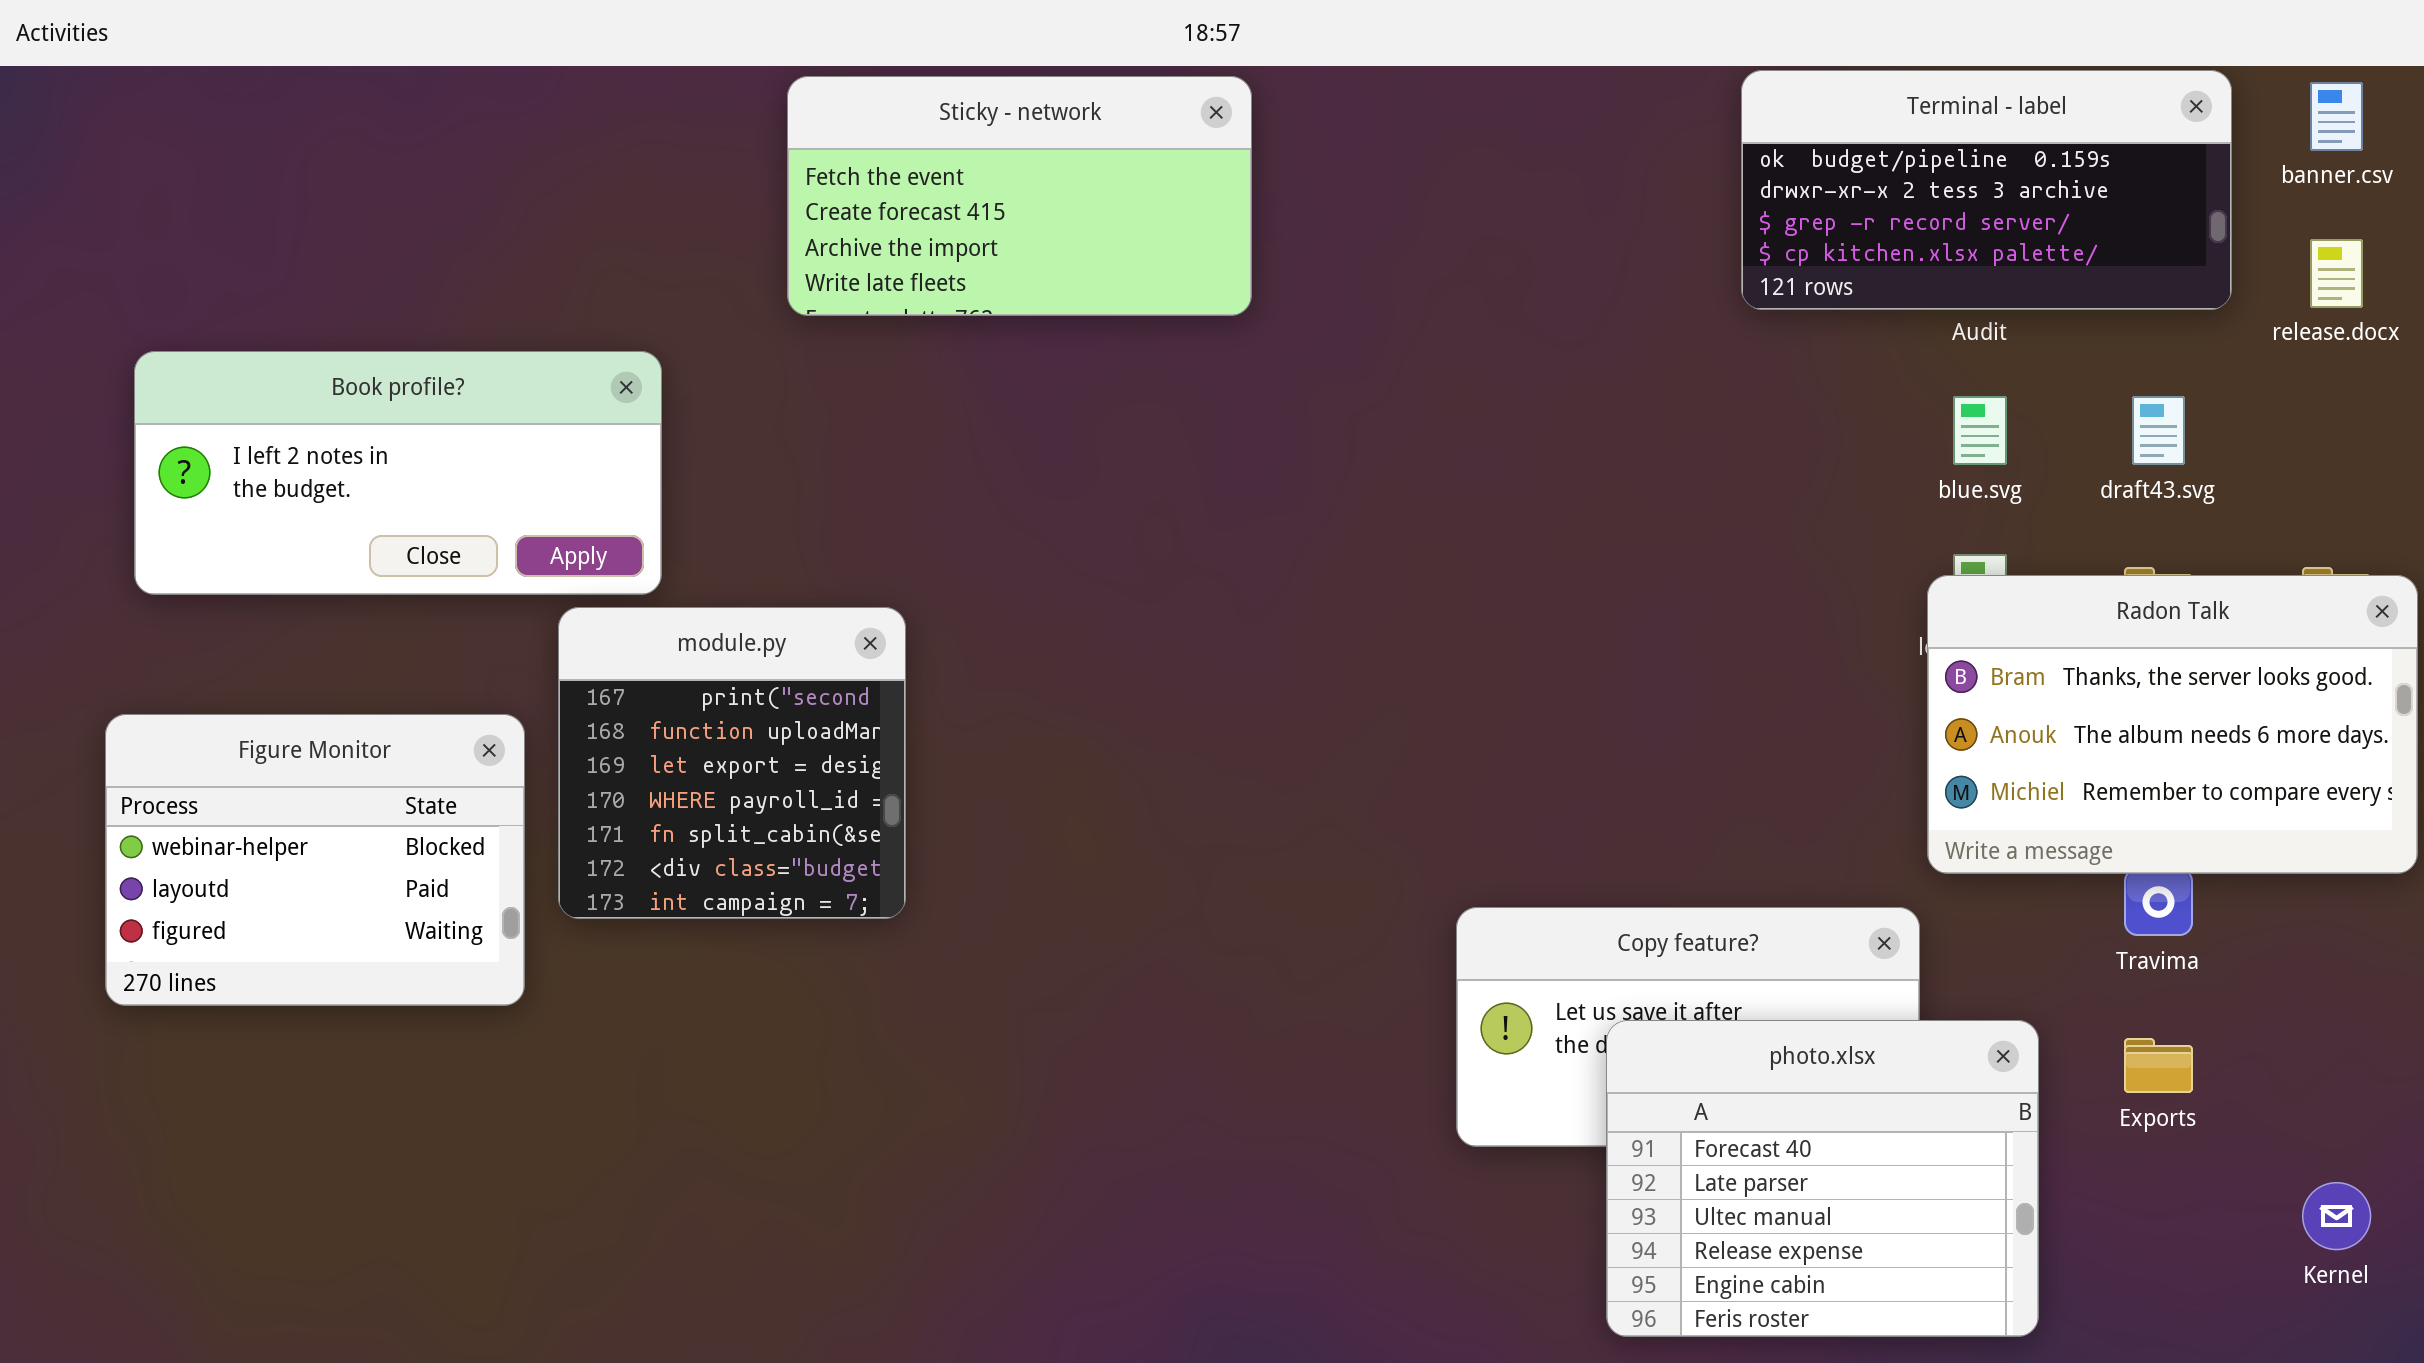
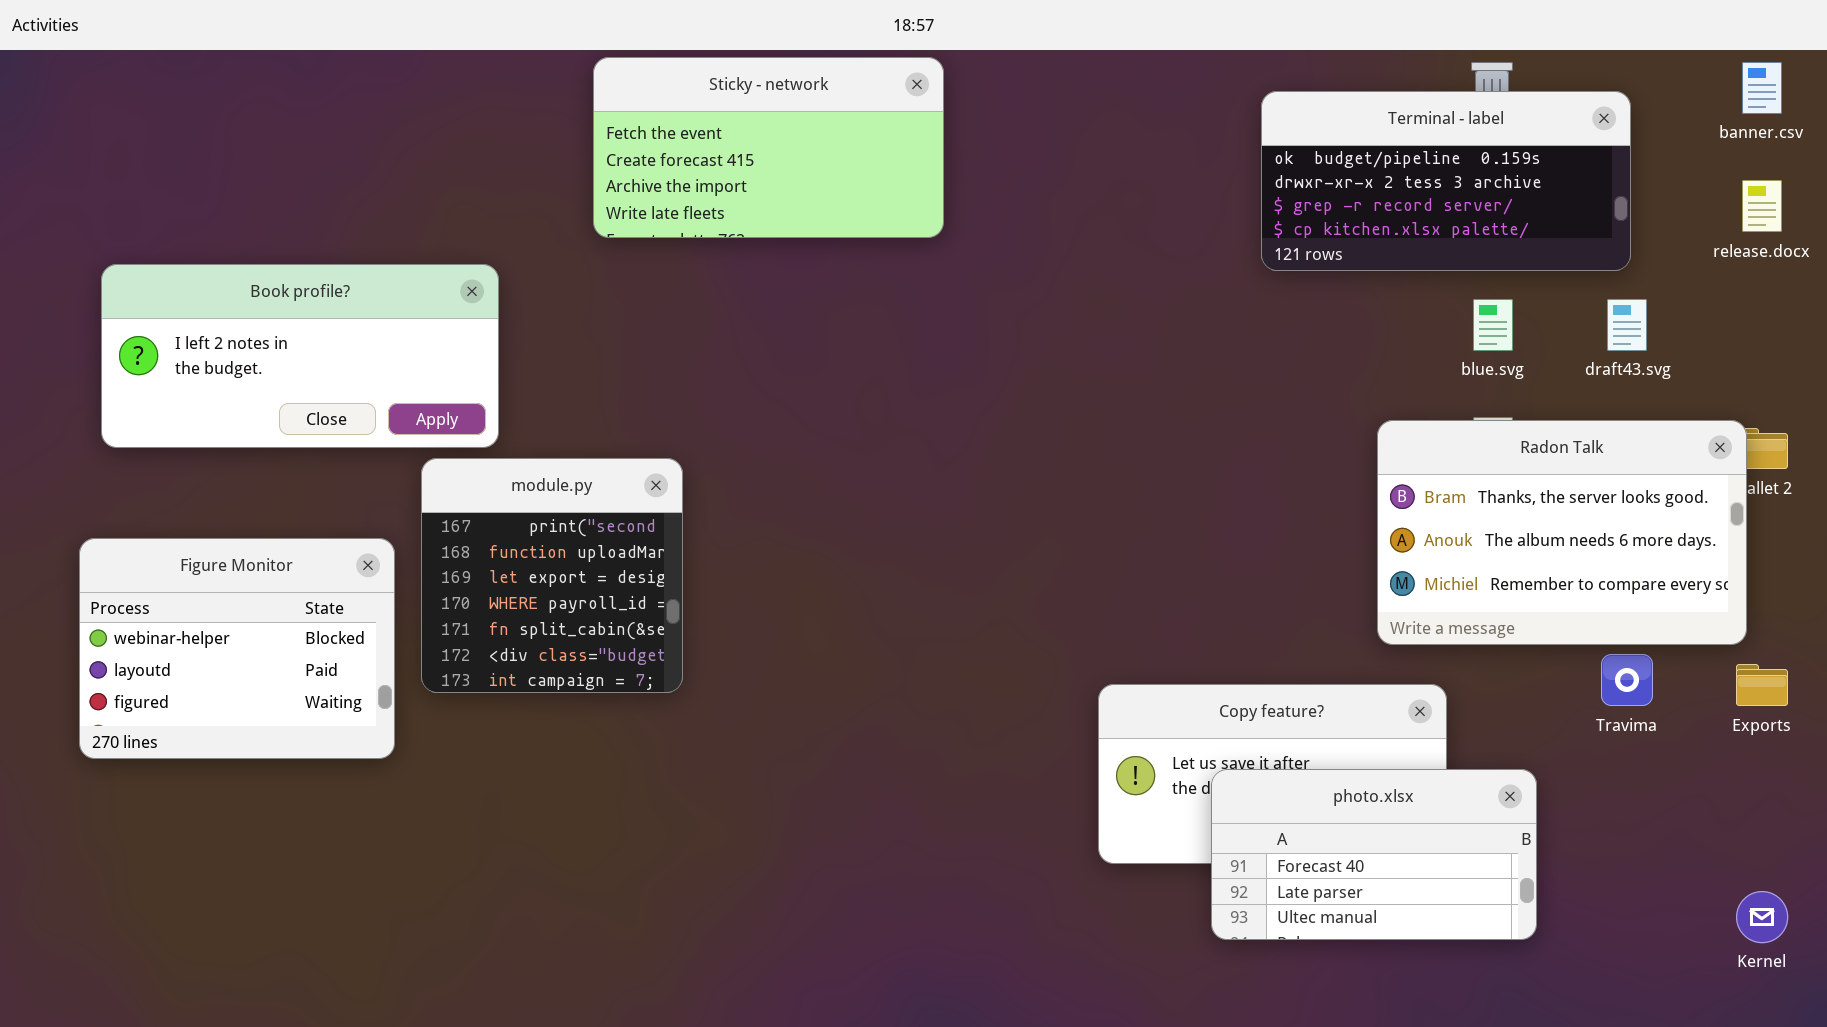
Terminal - label: [1741,70,2232,310] -> [1261,91,1631,271], moved
Radon Talk: [1927,575,2418,874] -> [1377,420,1747,645], moved
photo.xlsx: [1606,1020,2039,1337] -> [1211,769,1537,940], resized
Exports: [2124,1038,2193,1093] -> [1736,664,1788,706], moved

